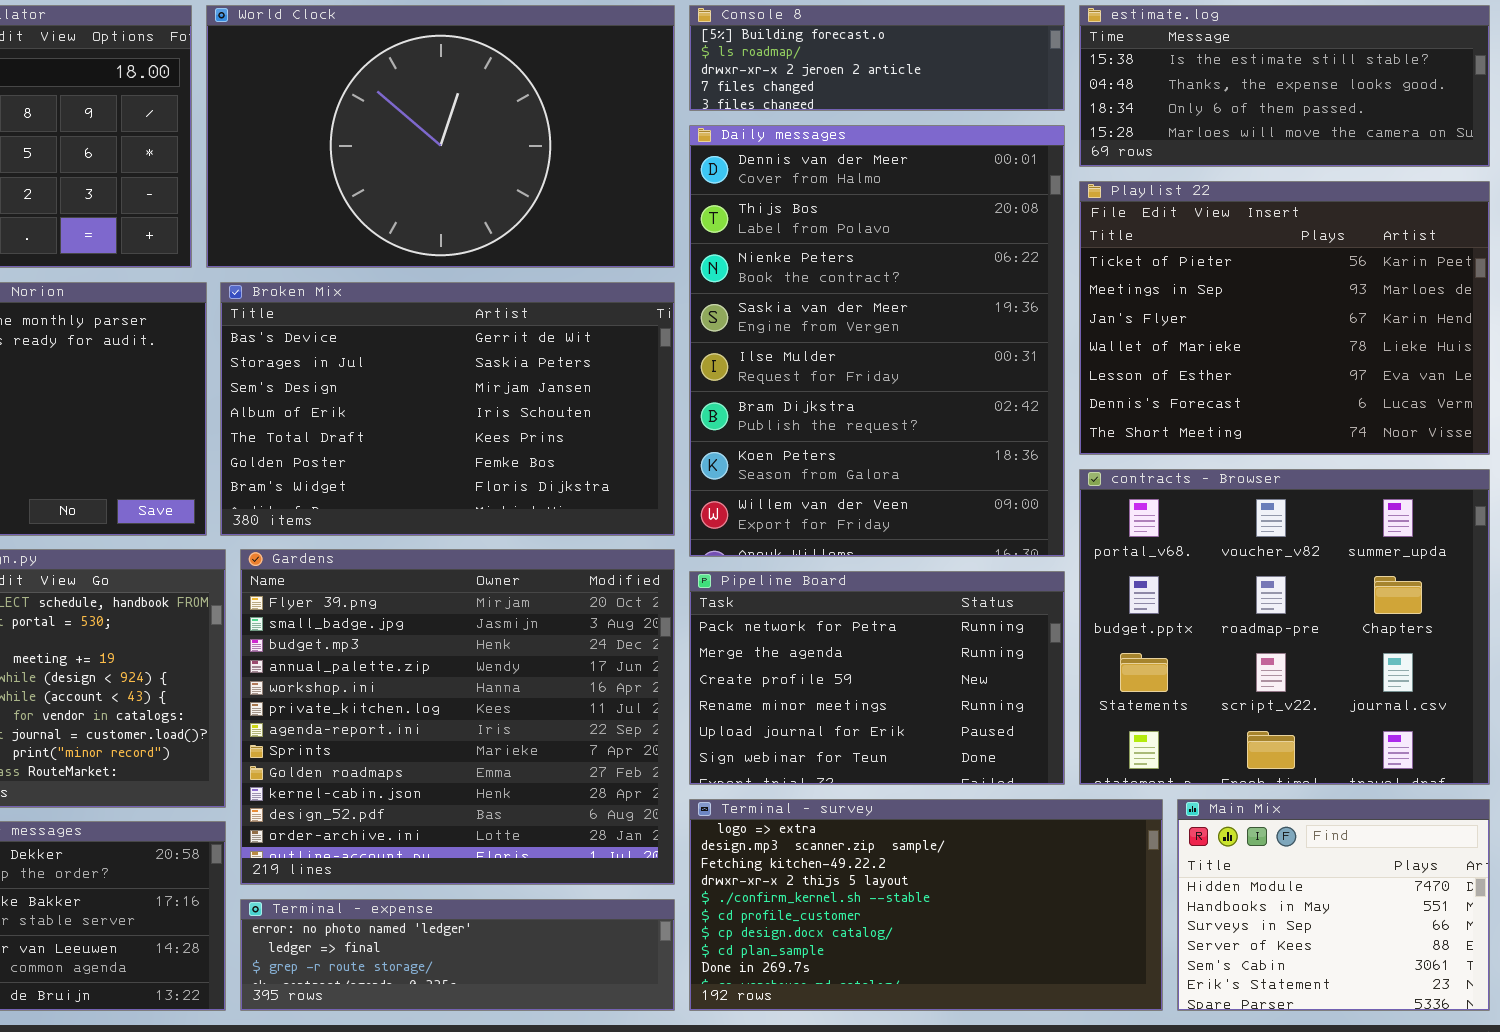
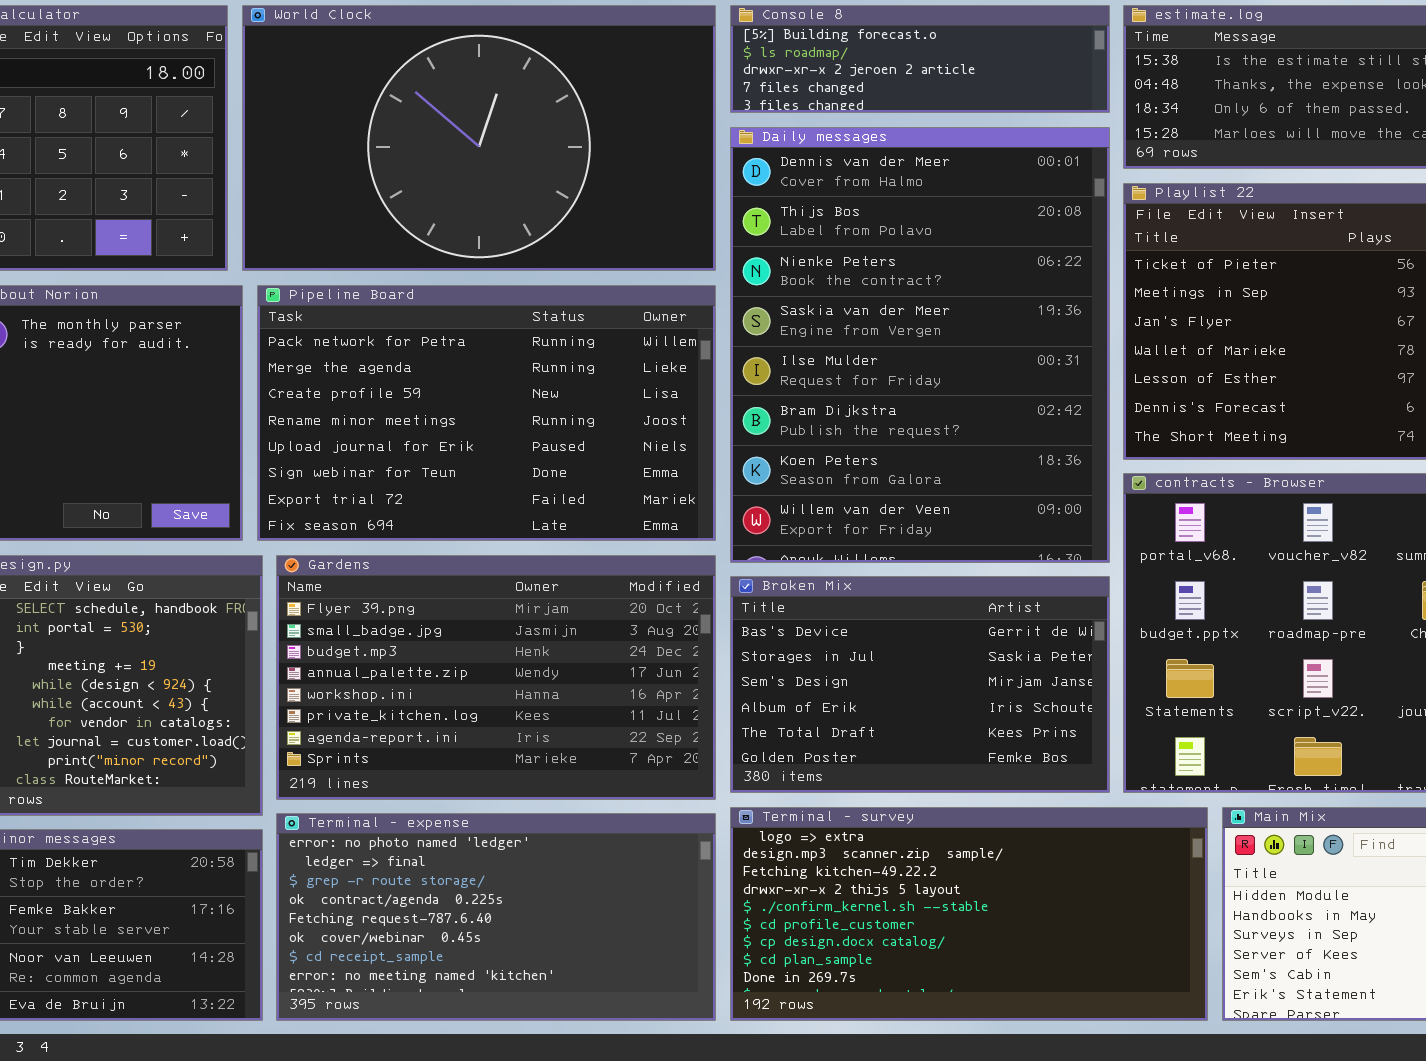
Broken Mix: [220,282,675,536] -> [730,576,1110,793], moved, resized
Gardens: [240,549,675,885] -> [276,555,716,800], resized
Pipeline Board: [689,571,1065,785] -> [257,285,716,541], moved, resized
Terminal - expense: [240,899,675,1011] -> [276,813,716,1021], resized

